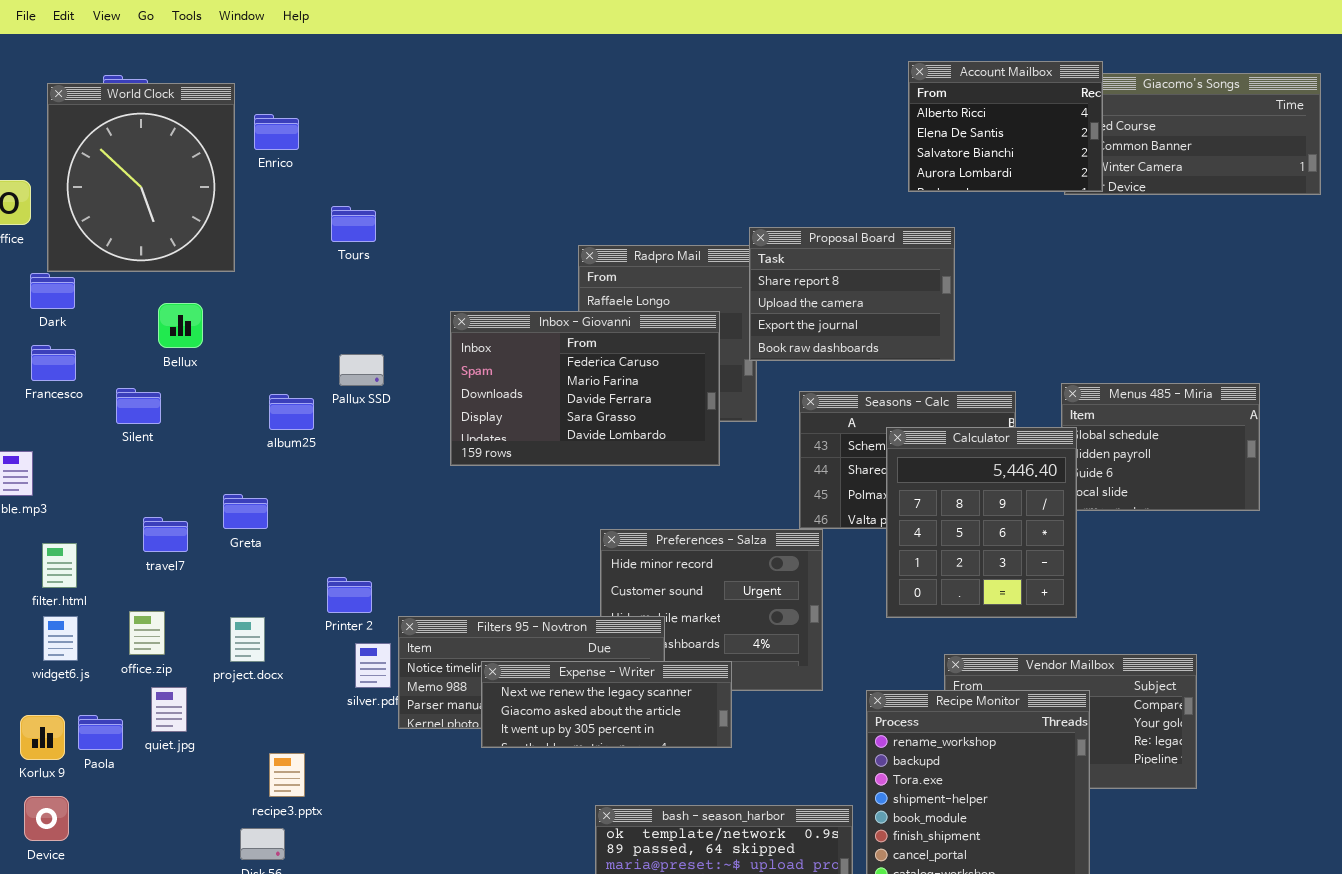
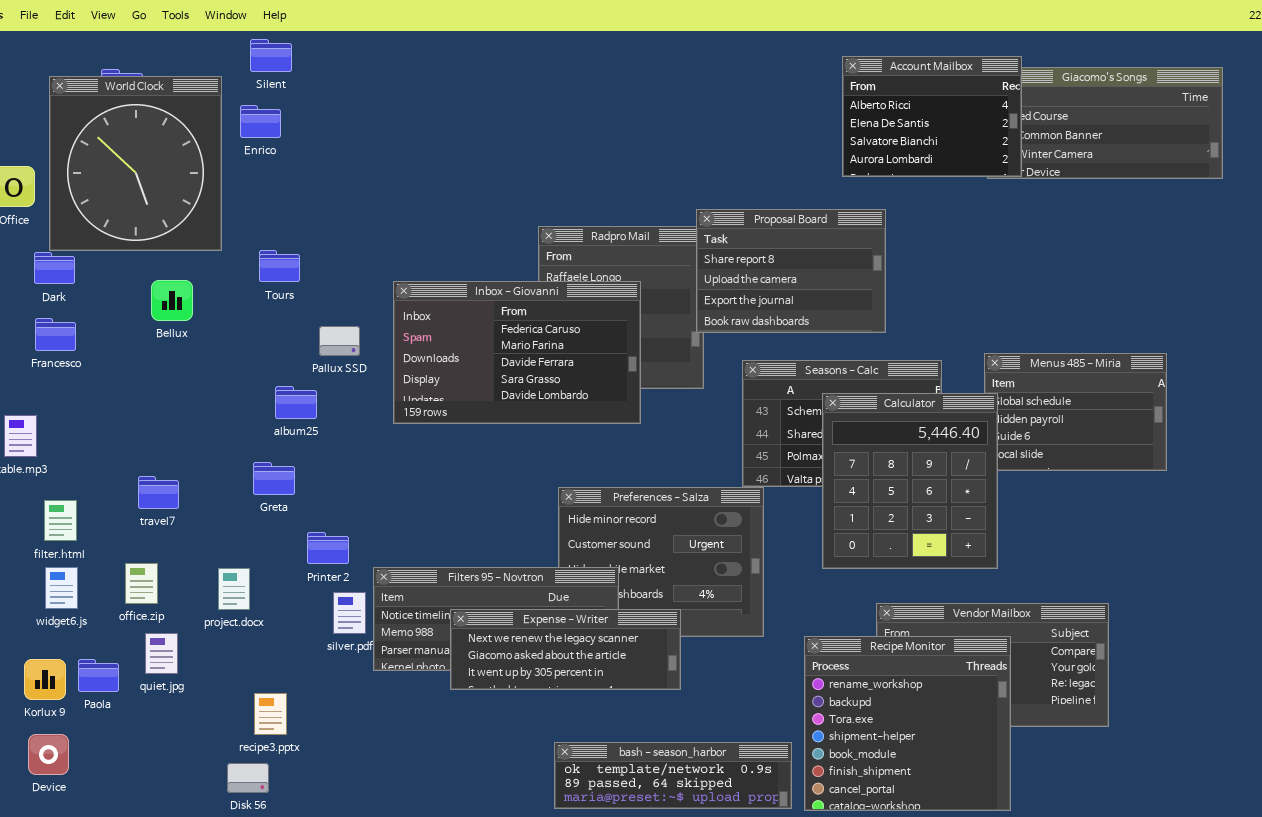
Tours: [331,206,376,242] -> [259,250,300,282], moved
Inbox - Giovanni: [450,311,720,466] -> [393,281,641,424], moved
Silent: [116,388,161,424] -> [250,39,292,72], moved
album25: [269,394,314,430] -> [275,386,317,419], moved
Greta: [223,494,268,529] -> [253,462,295,495], moved

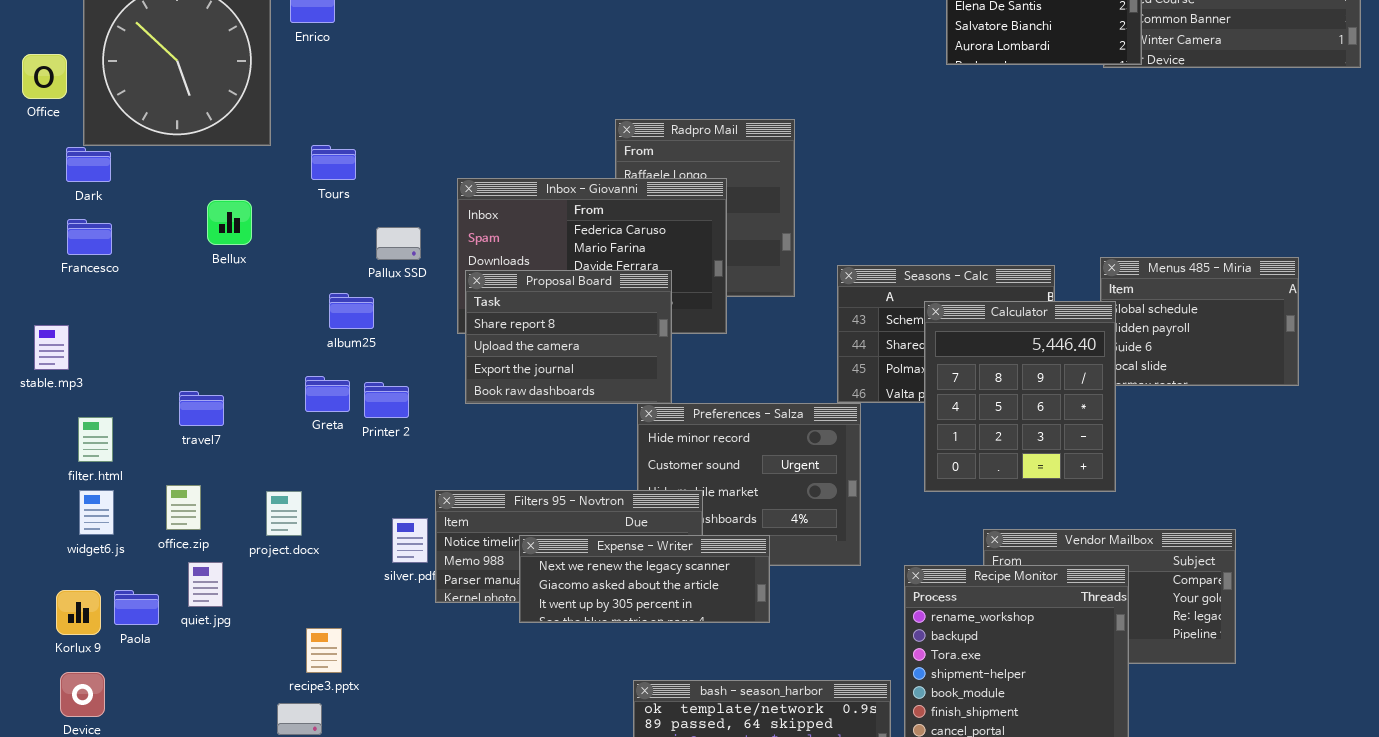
Proposal Board: [696,209,886,333] -> [465,270,672,404], moved
Bellux: [151,280,193,321] -> [207,200,252,245], moved
Printer 2: [307,532,349,564] -> [364,382,409,418], moved

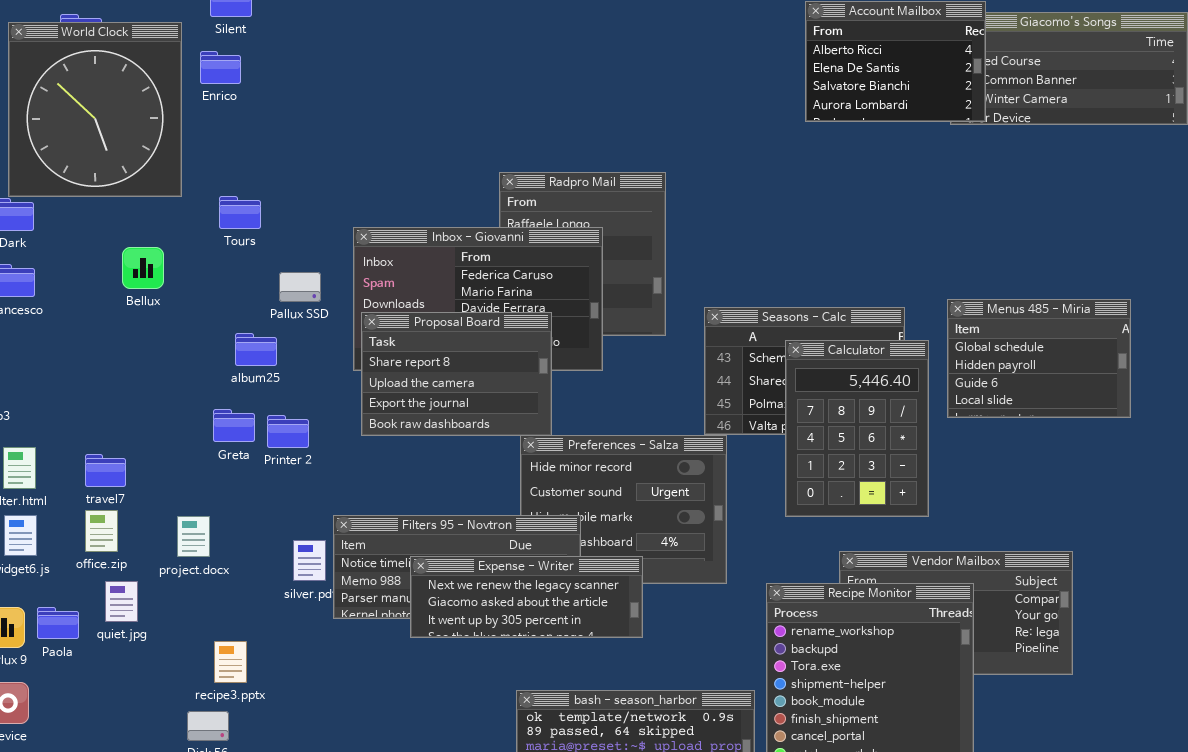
Calculator: [924,301,1116,492] -> [785,340,929,517], resized
travel7: [179,391,224,426] -> [85,454,126,487], moved

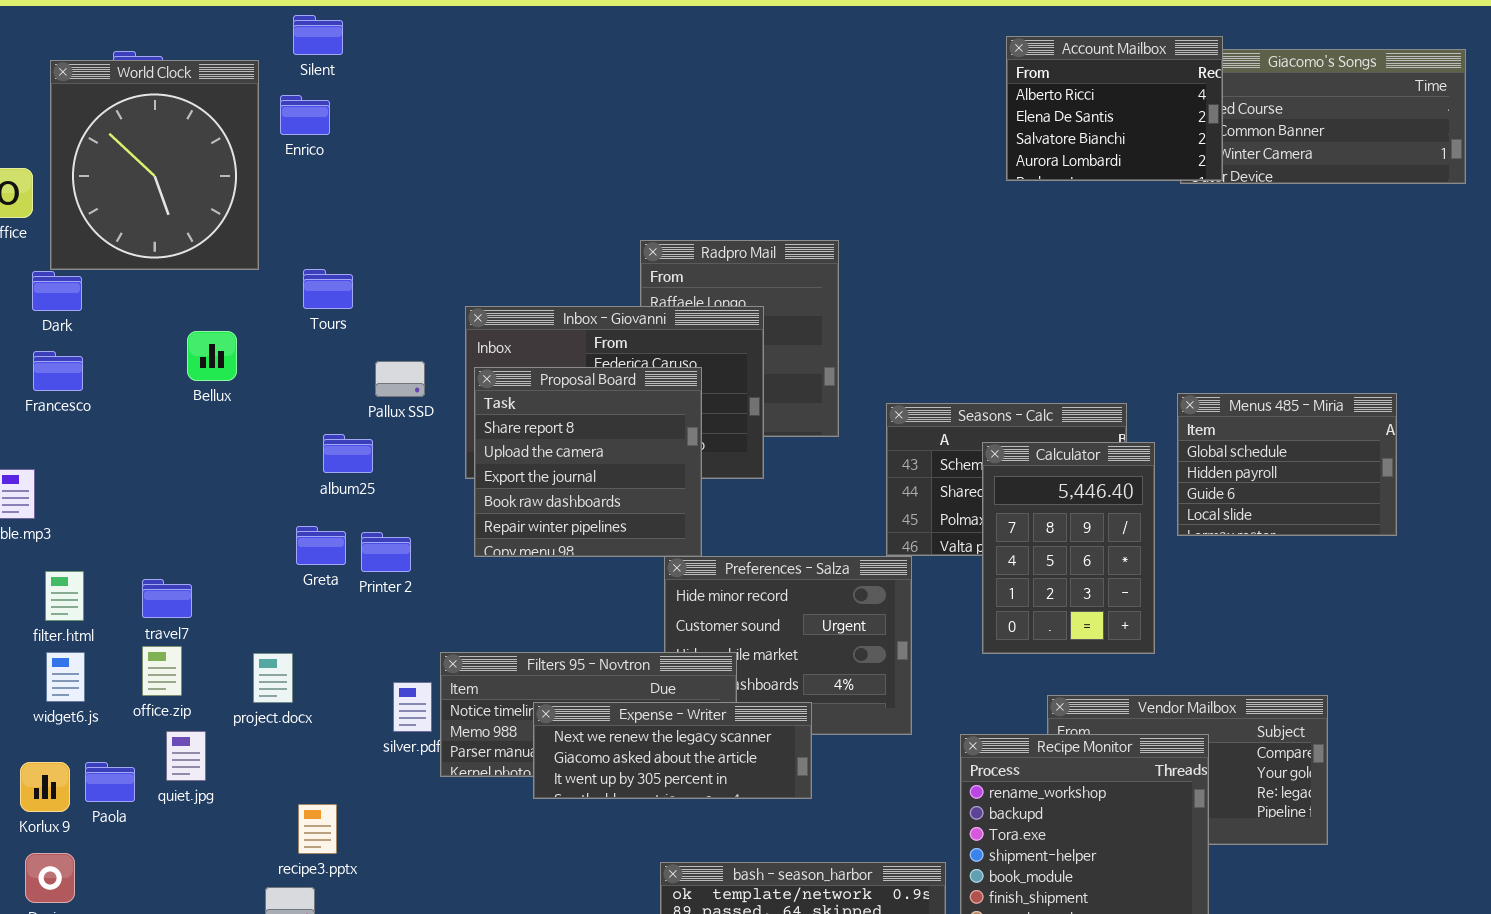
Proposal Board: [361,312,552,436] -> [474,367,702,557], resized

